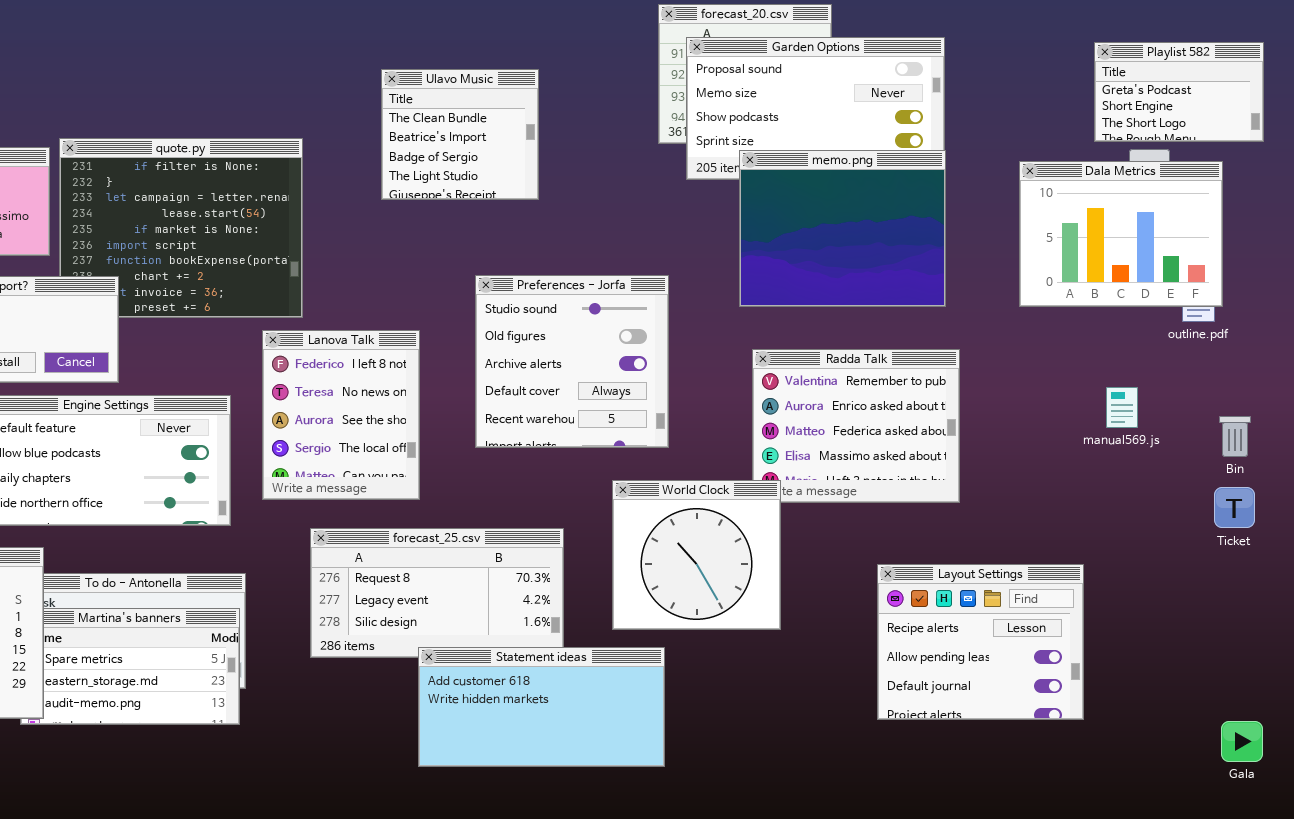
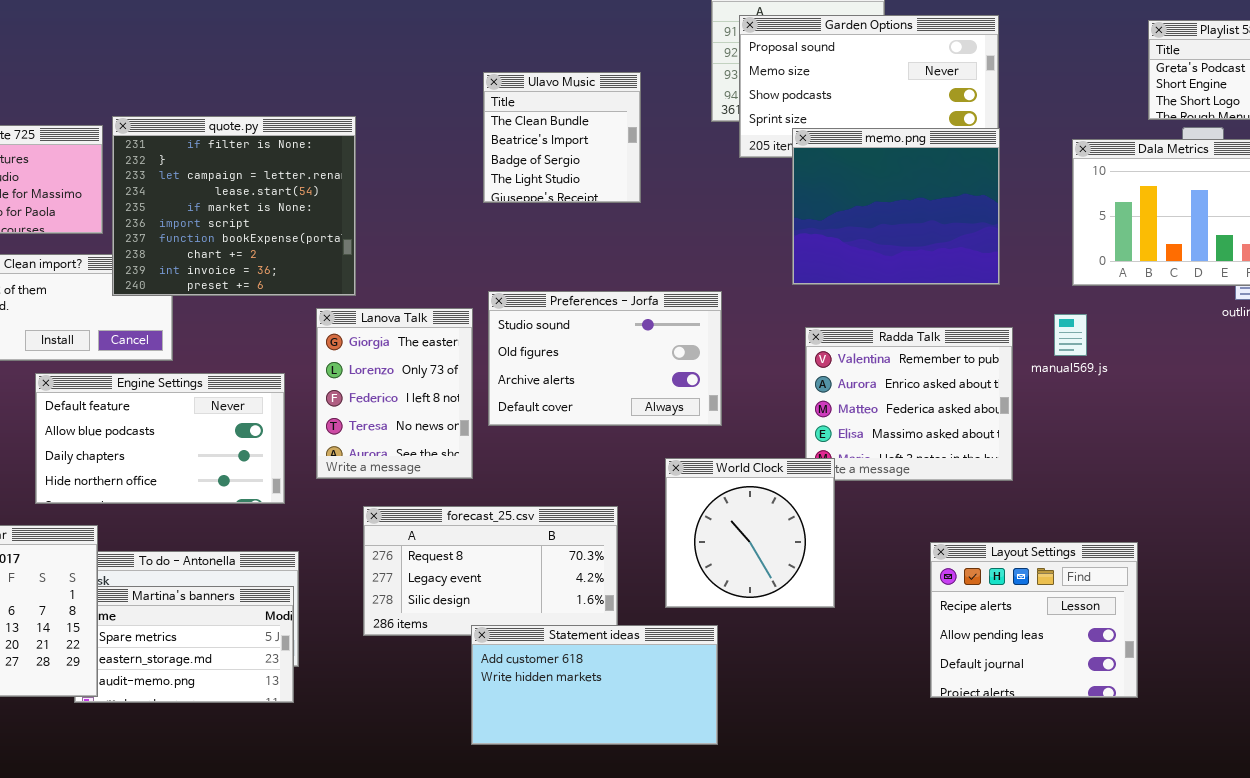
Ulavo Music: [381,69,539,200] -> [483,72,641,203], moved
quote.py: [59,138,303,318] -> [112,116,356,296], raised
Preferences - Jorfa: [475,275,669,448] -> [488,291,722,426], resized
Lanova Talk: [262,330,420,500] -> [316,308,473,479], scrolled up 2 rows
manual569.js: [1106,387,1138,428] -> [1054,314,1087,356], moved

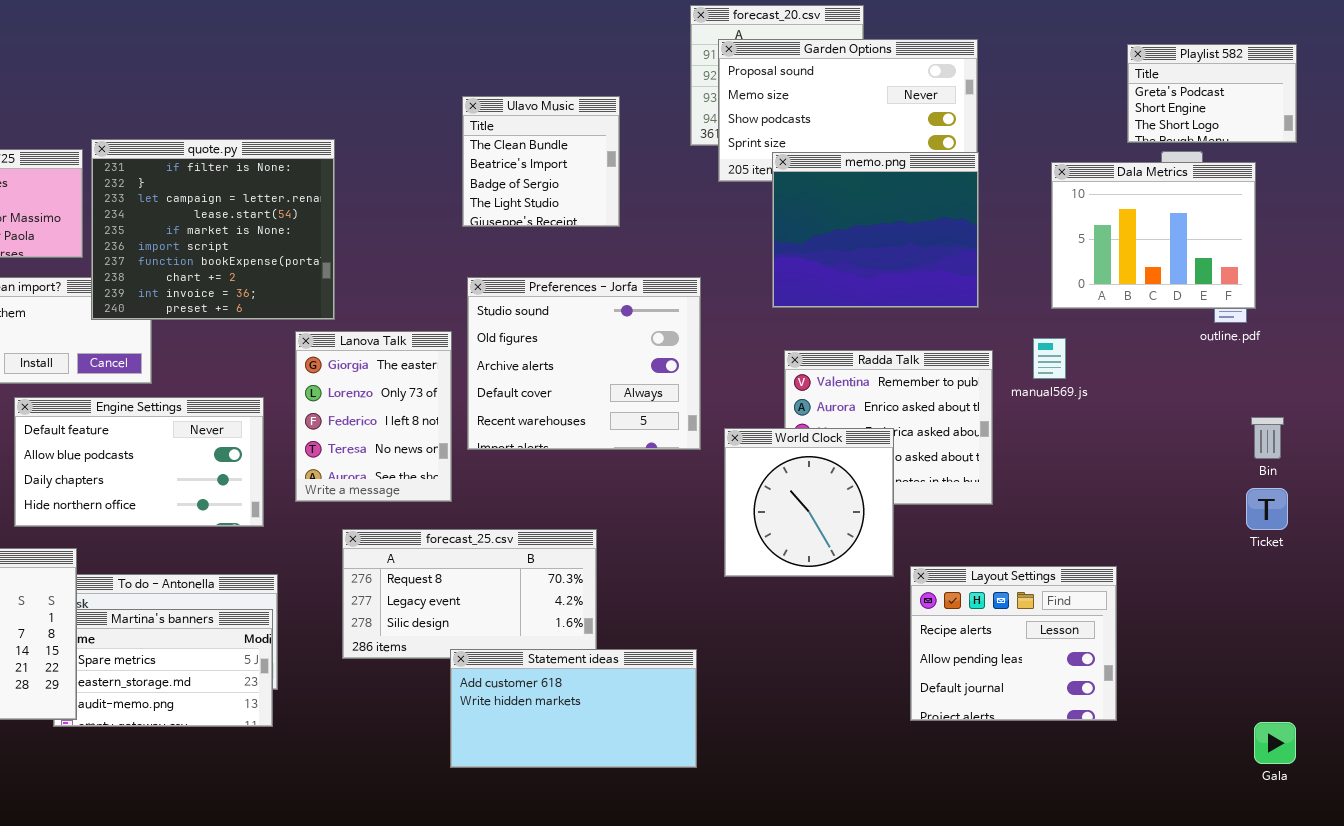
Preferences - Jorfa: [488,291,722,426] -> [467,277,701,450], resized
World Clock: [665,458,835,608] -> [724,428,894,577], moved

